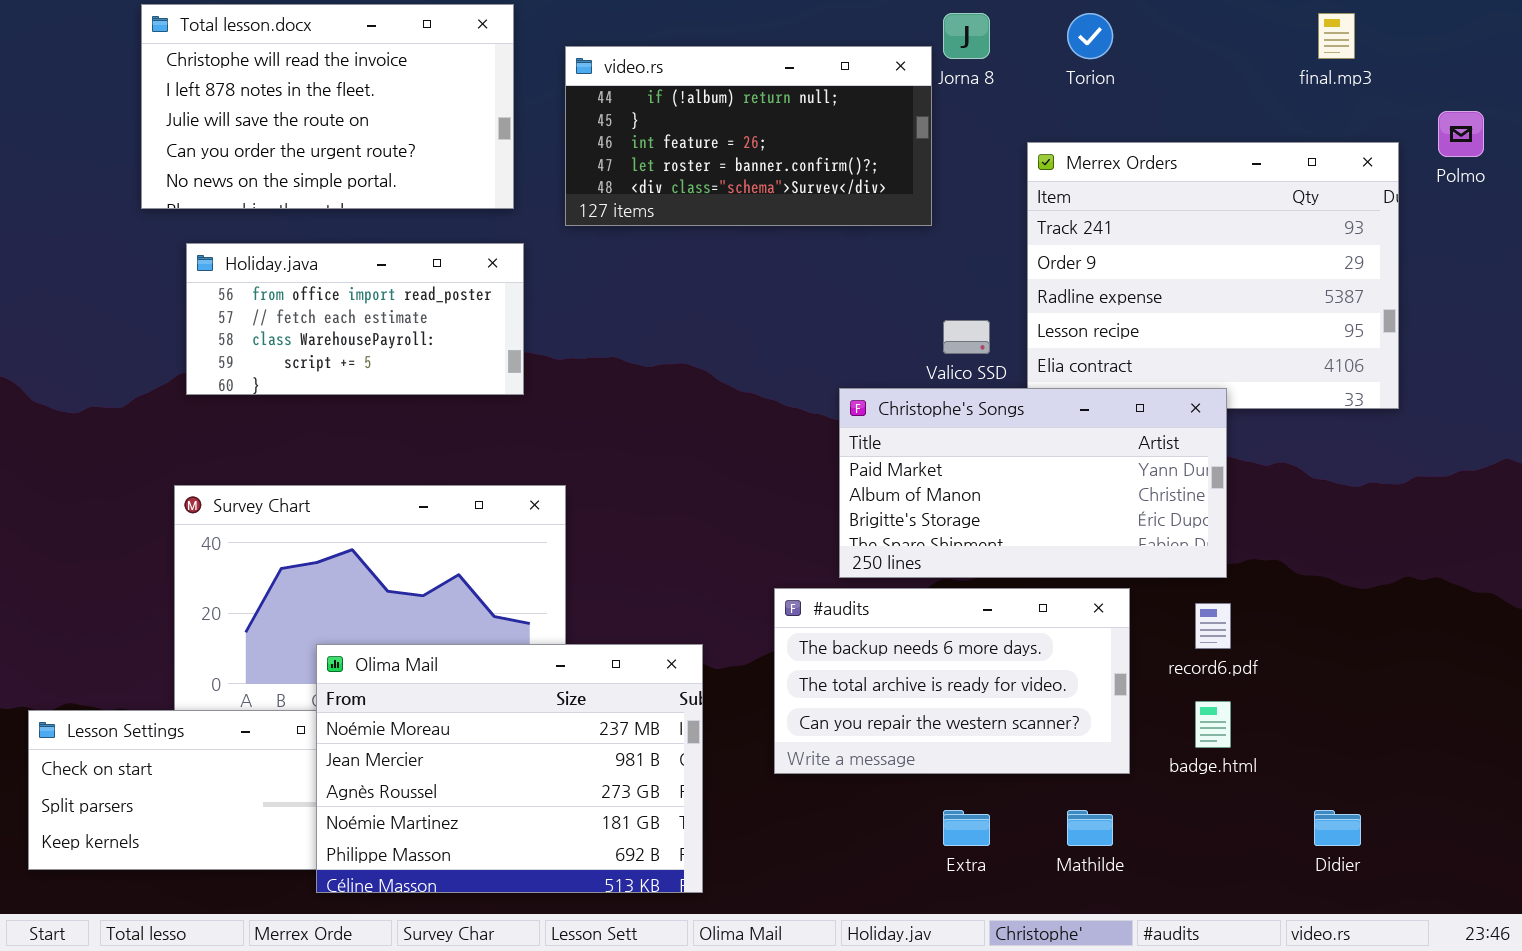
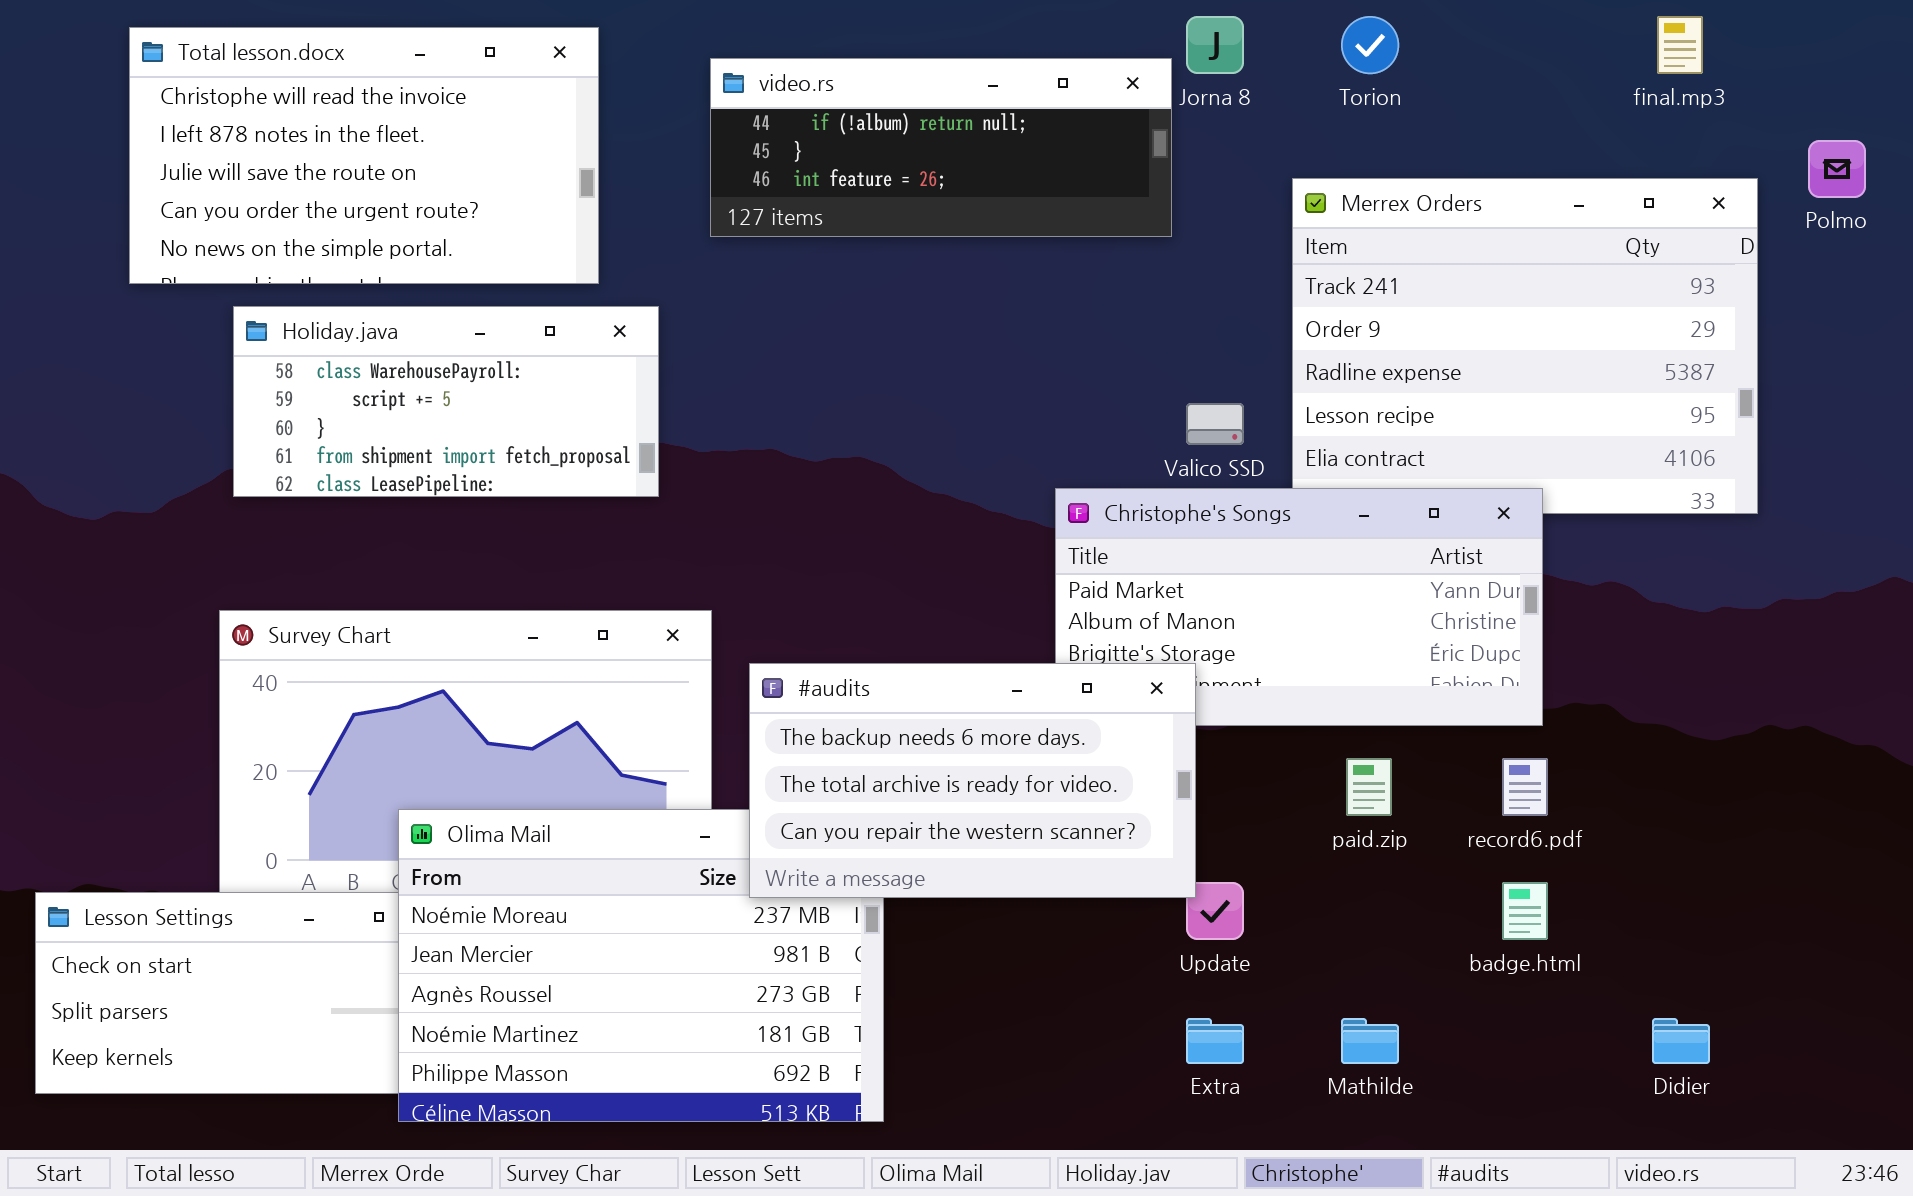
Total lesson.docx: [141,4,514,209] -> [129,27,599,284], moved
video.rs: [565,46,932,226] -> [710,58,1172,237], resized
Holiday.java: [186,243,524,395] -> [233,306,659,497], scrolled down 2 rows
#audits: [774,588,1130,774] -> [749,663,1196,898], moved

